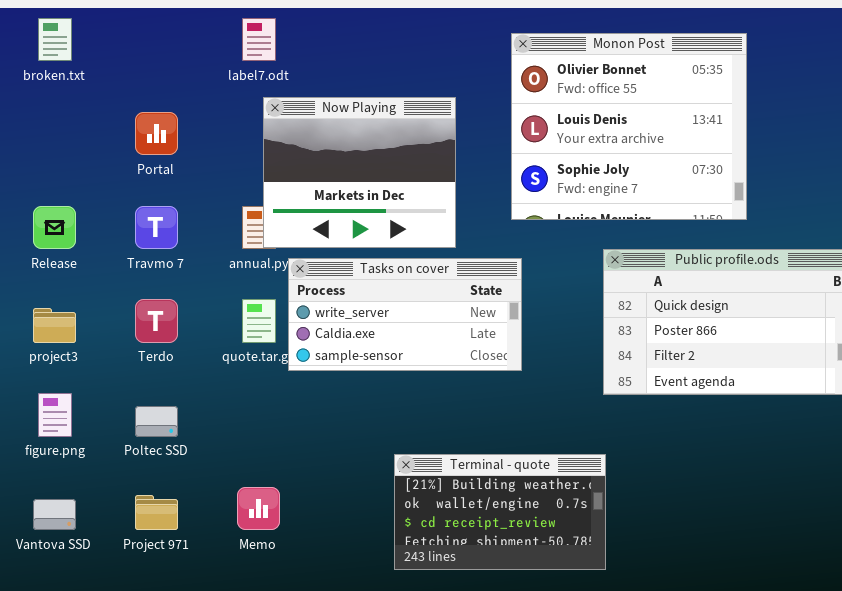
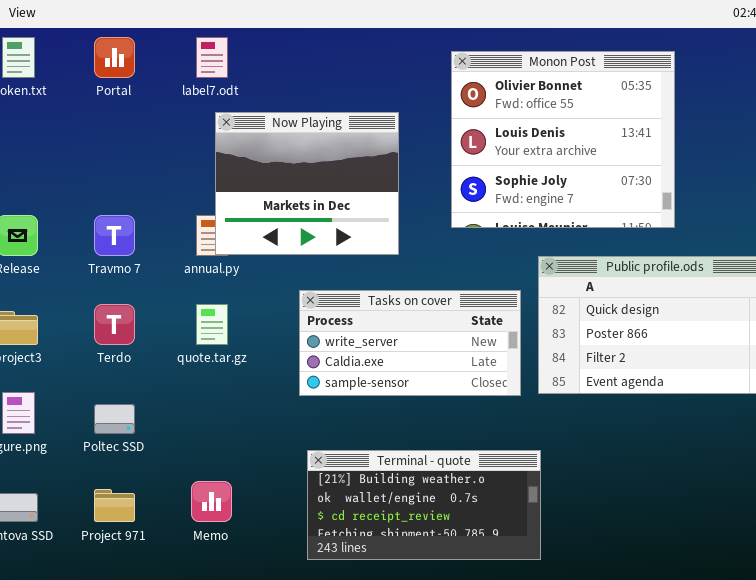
Portal: [135,112,178,155] -> [94,37,135,78], moved
Tasks on cover: [288,258,522,371] -> [299,290,521,396], moved
Terminal - quote: [394,454,606,570] -> [307,450,541,560], resized

